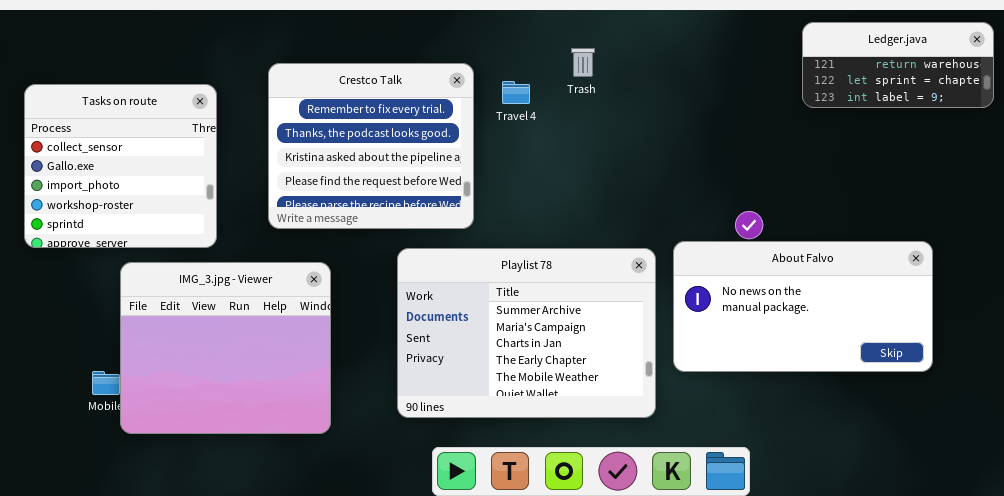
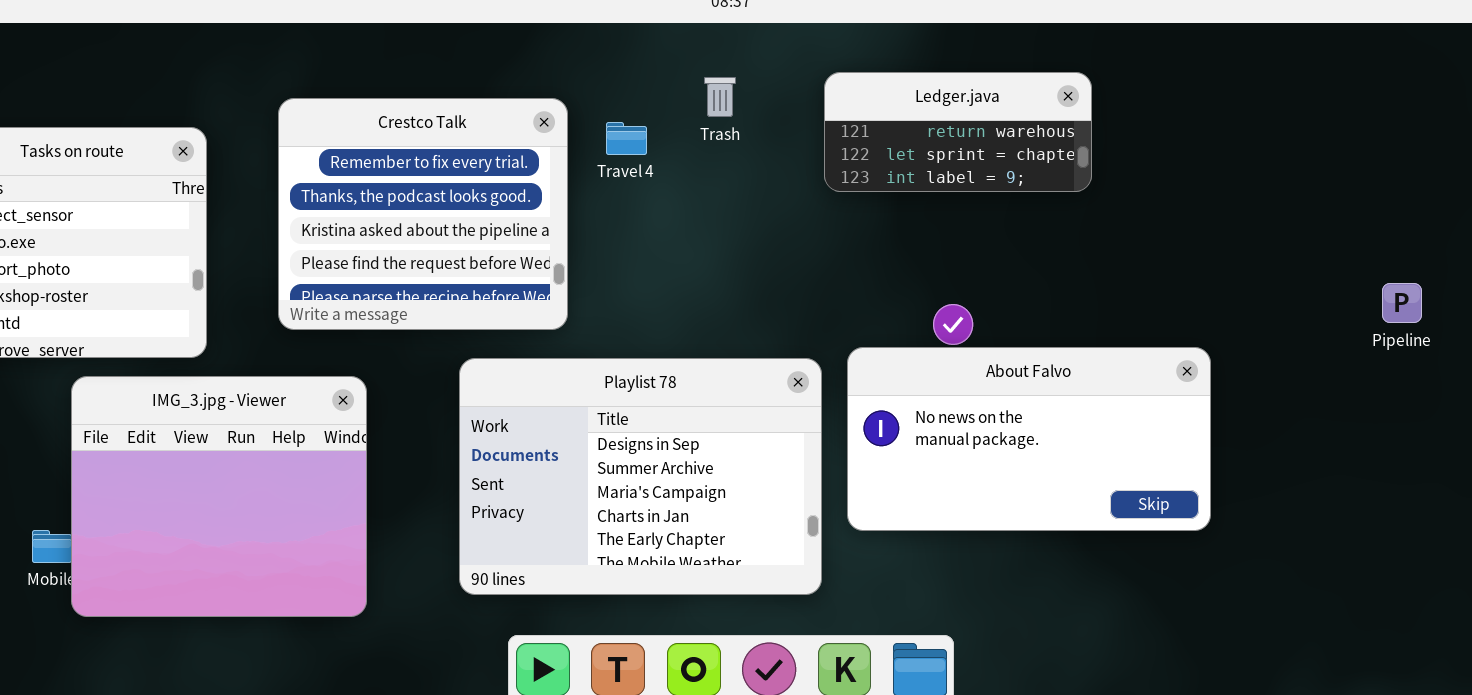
Ledger.java: [802,22,994,108] -> [824,72,1092,192], moved
Playlist 78: [397,248,656,418] -> [459,358,822,595], scrolled up 1 row

